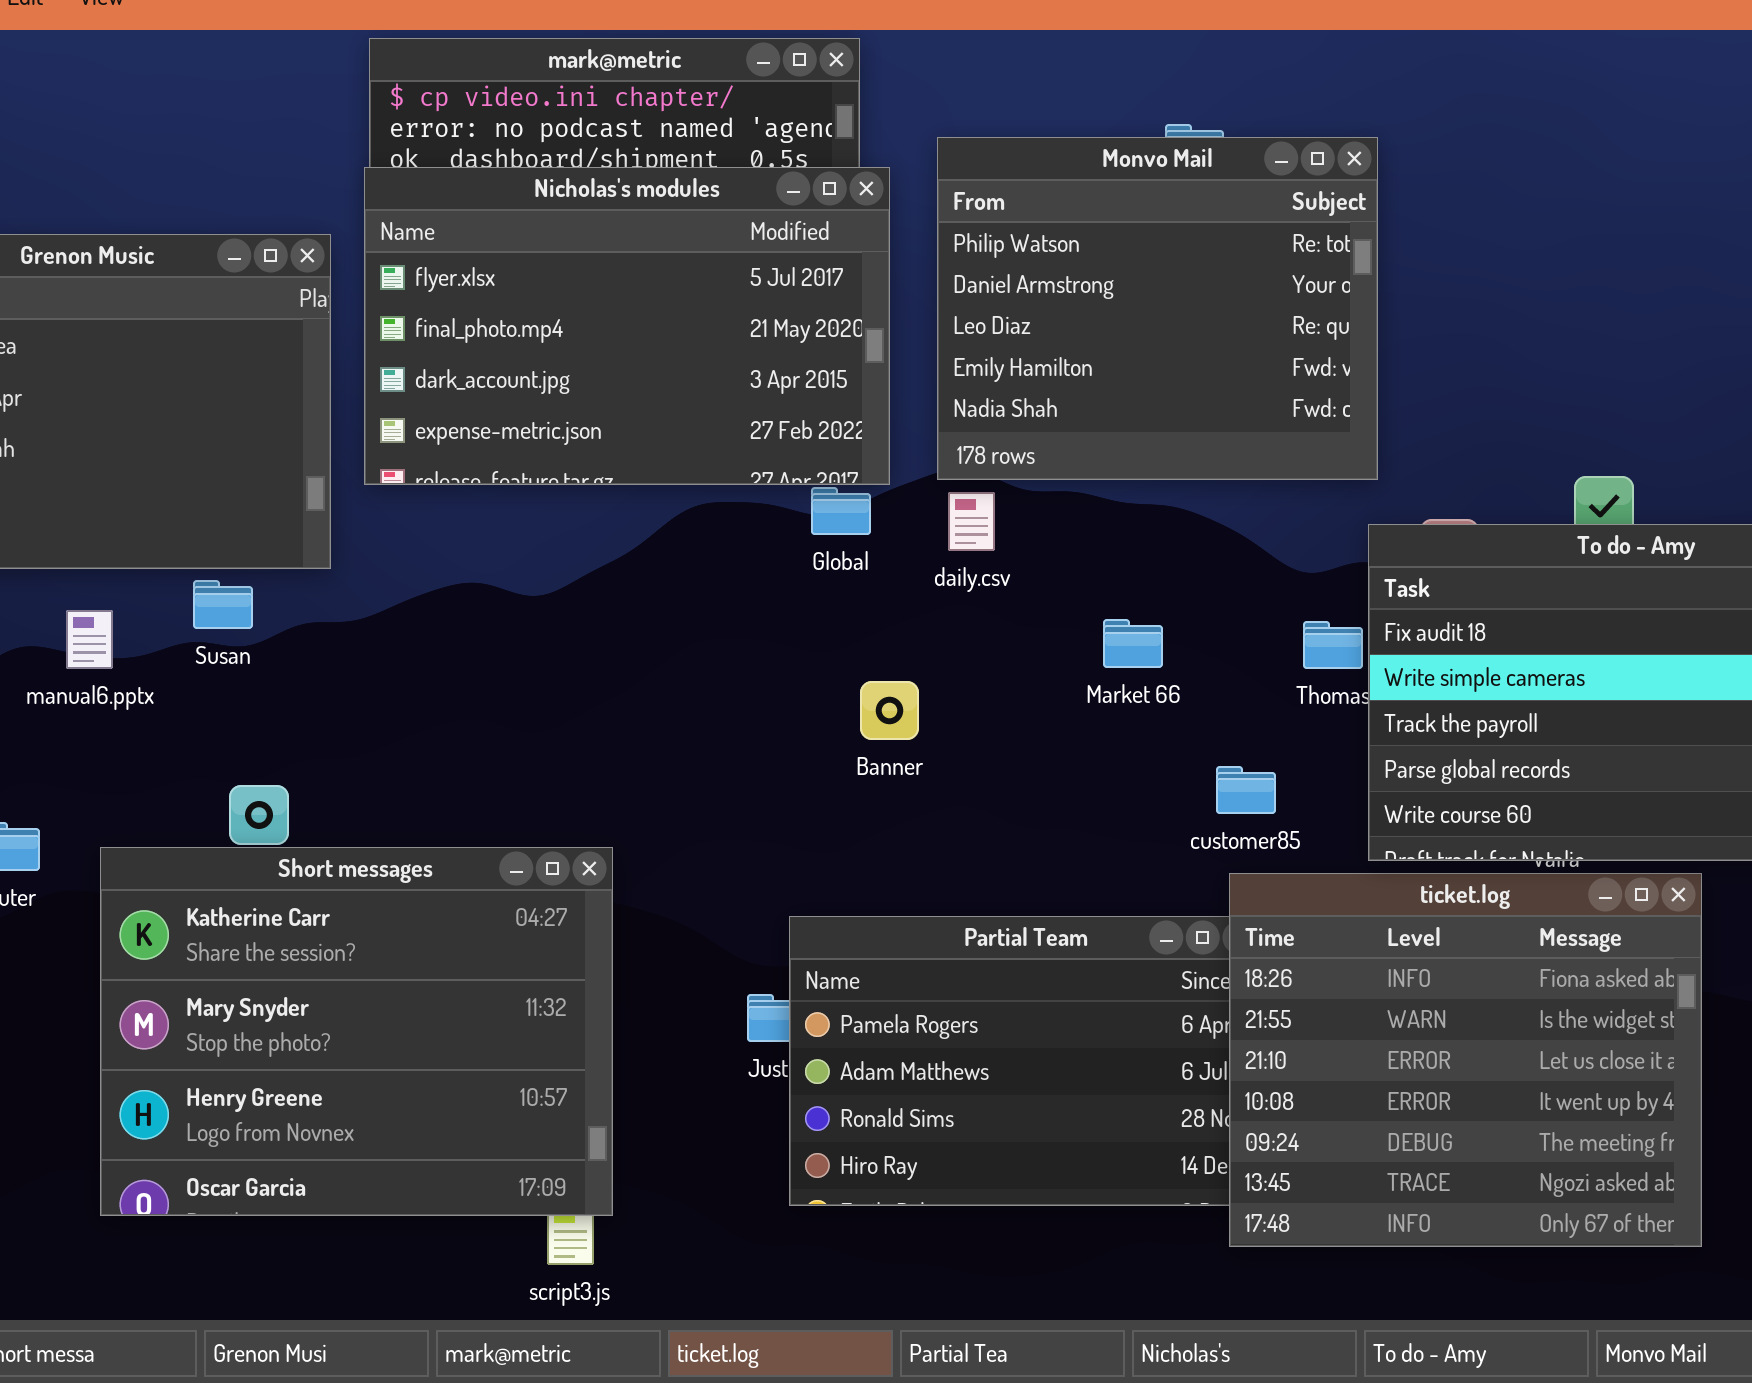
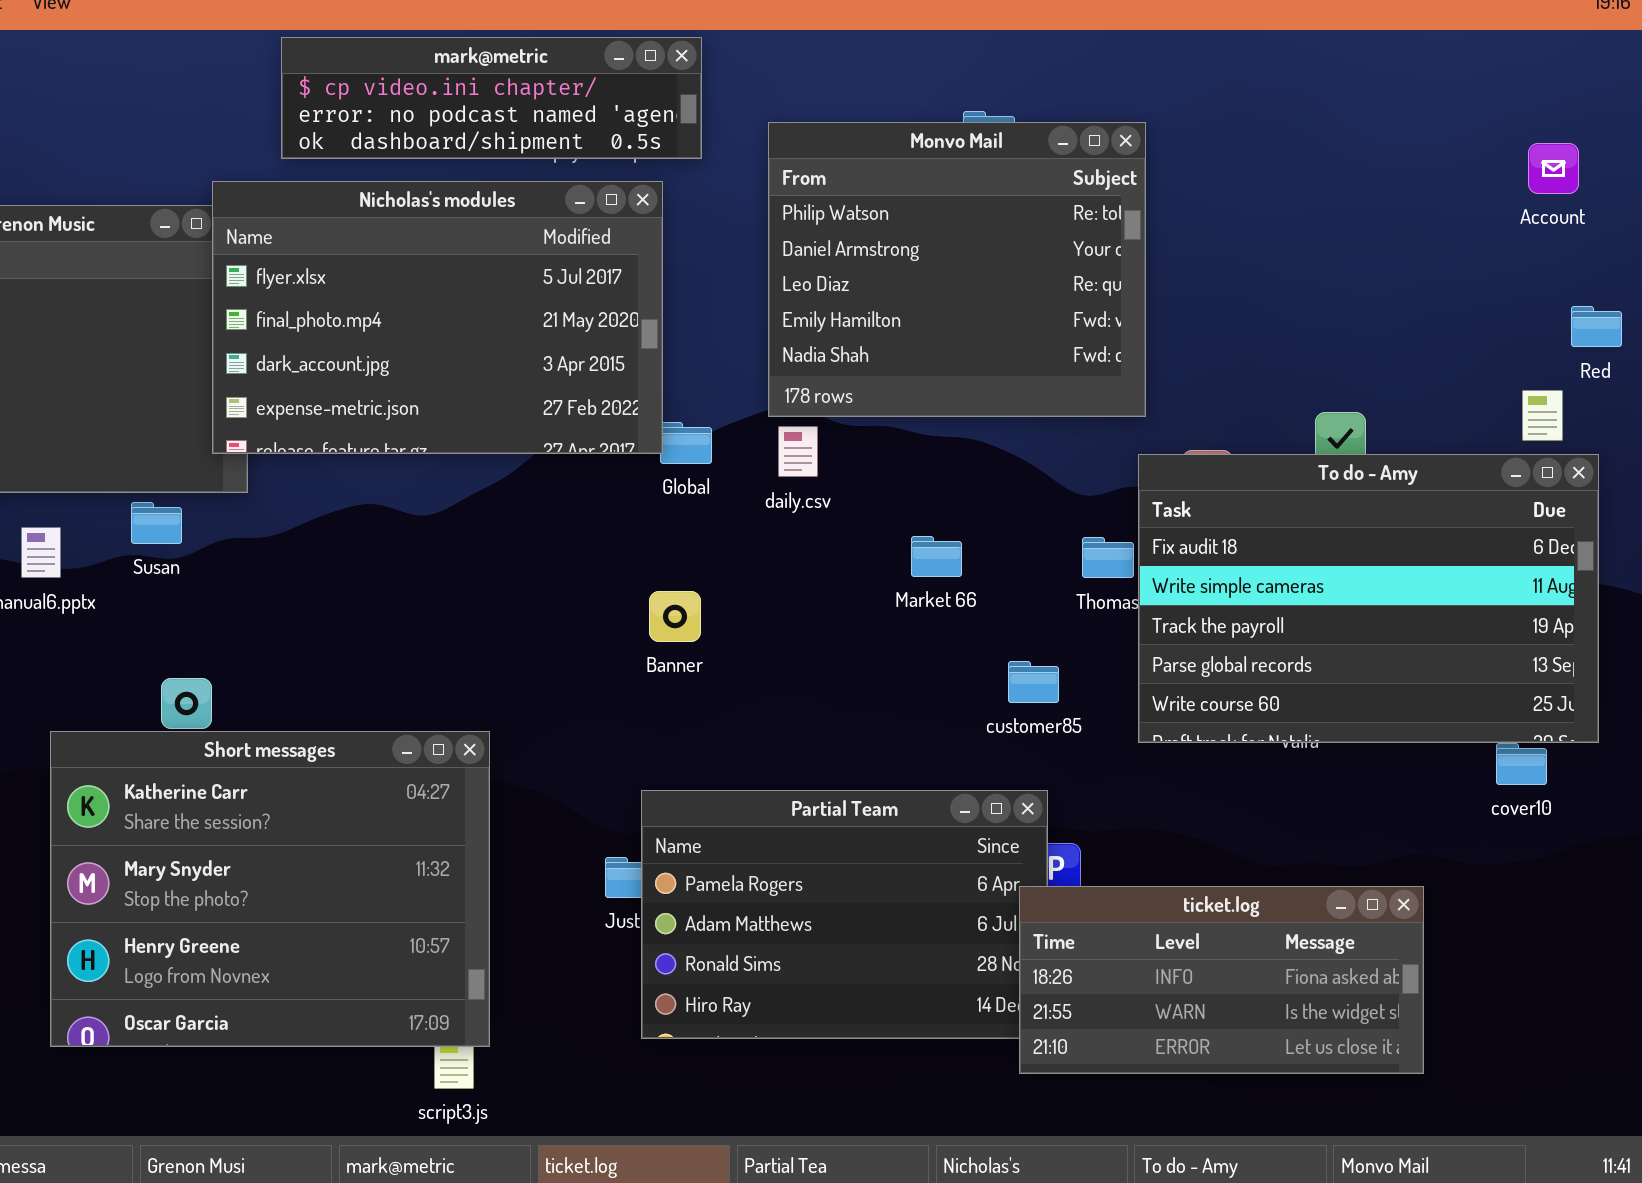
Nicholas's modules: [364,167,890,485] -> [212,181,663,454], moved
Banner: [860,681,919,740] -> [649,591,701,642], moved
ticket.log: [1229,873,1702,1247] -> [1019,886,1424,1074], resized

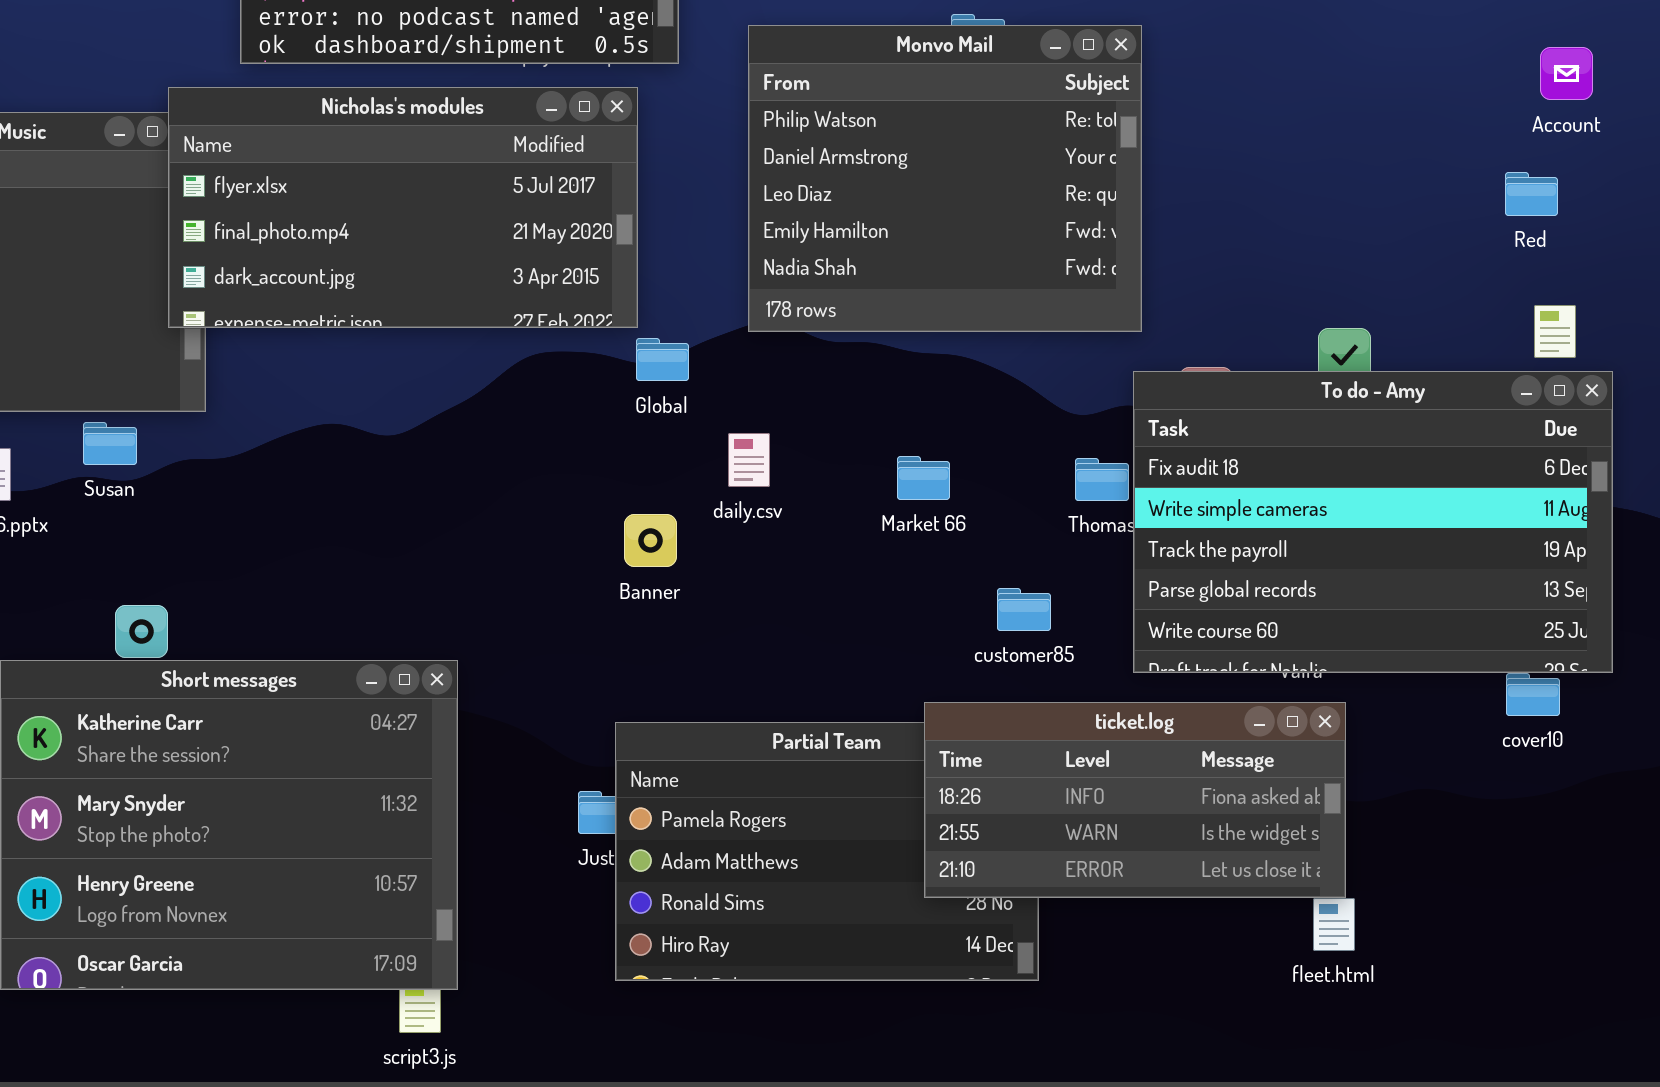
Nicholas's modules: [212,181,663,454] -> [168,87,638,328], resized
Red: [1571,306,1622,347] -> [1505,172,1558,216], moved
daily.csv: [778,426,818,477] -> [728,433,770,487], moved
ticket.log: [1019,886,1424,1074] -> [924,702,1346,898], moved

